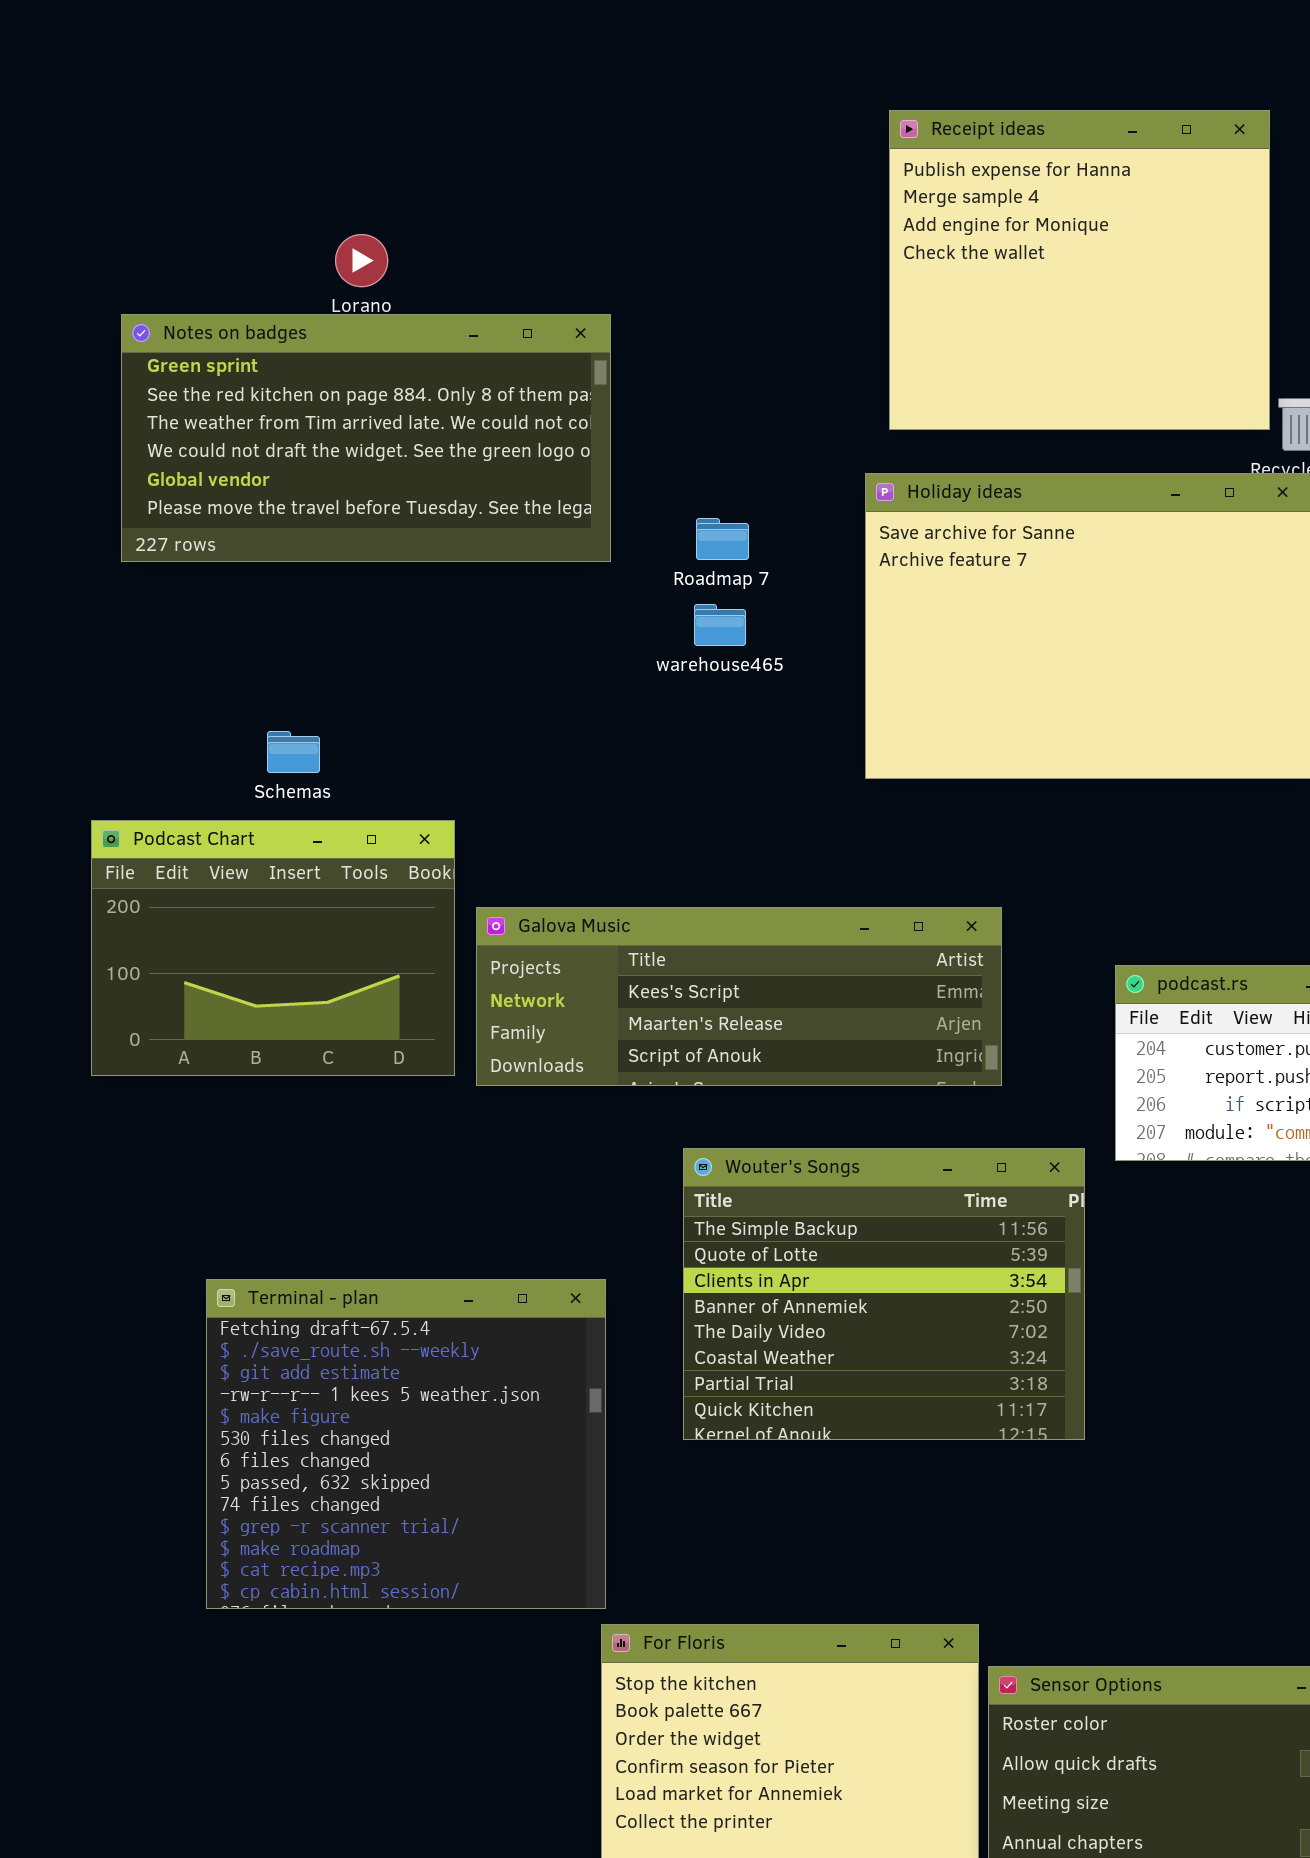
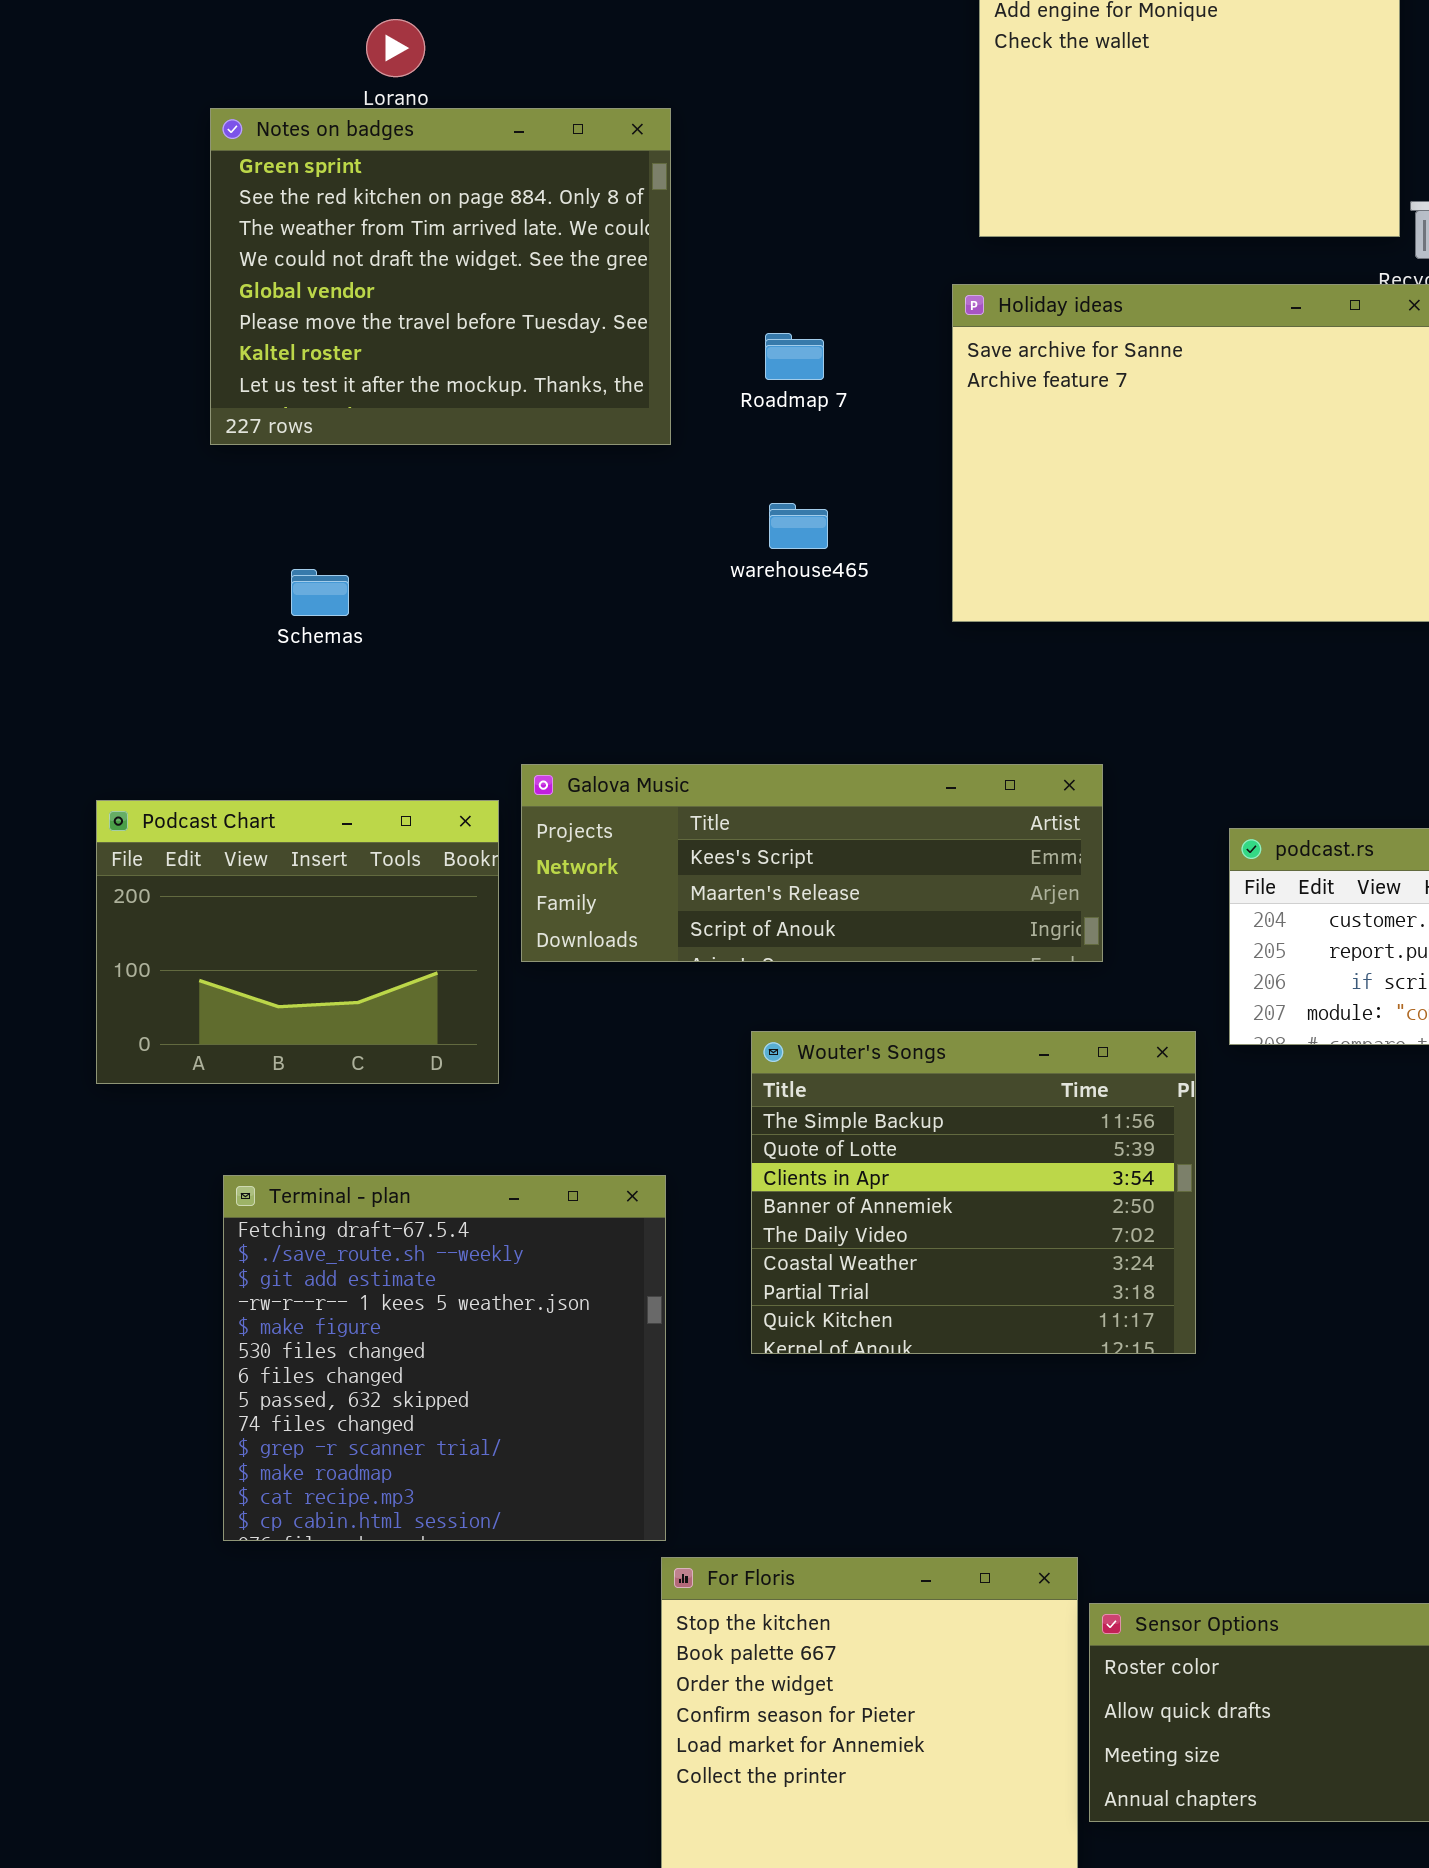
Notes on badges: [121,314,611,562] -> [210,108,671,445], resized
warehouse465: [694,604,746,646] -> [769,503,828,549], moved
Podcast Chart: [91,820,455,1076] -> [96,800,499,1084], moved

